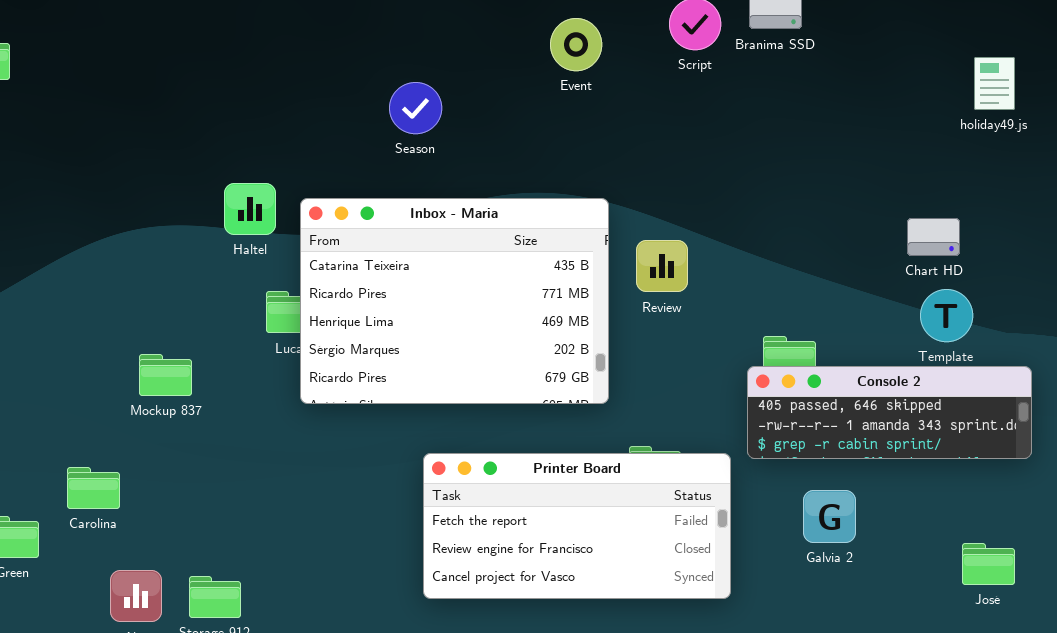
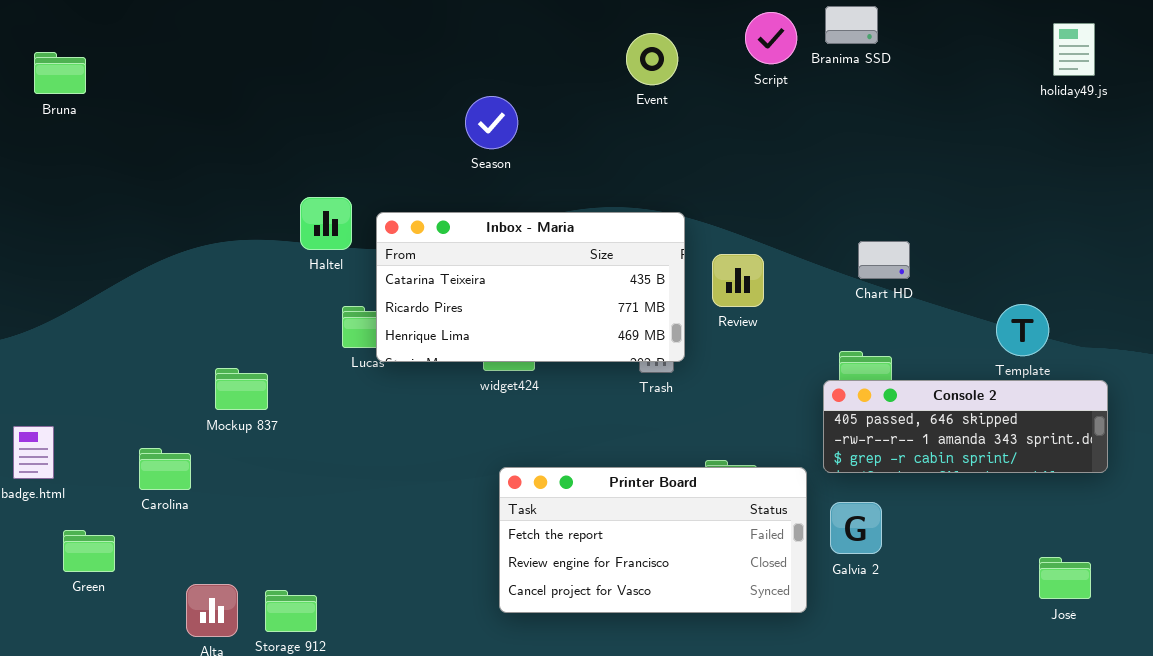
holiday49.js: [974,57,1015,110] -> [1053,23,1095,76], moved
Inbox - Maria: [300,198,609,404] -> [376,212,685,362], resized
Chart HD: [907,218,960,256] -> [858,241,910,279], moved
Carolina: [67,467,120,509] -> [139,448,191,490], moved
Galvia 2: [803,490,856,543] -> [830,502,882,554], moved

